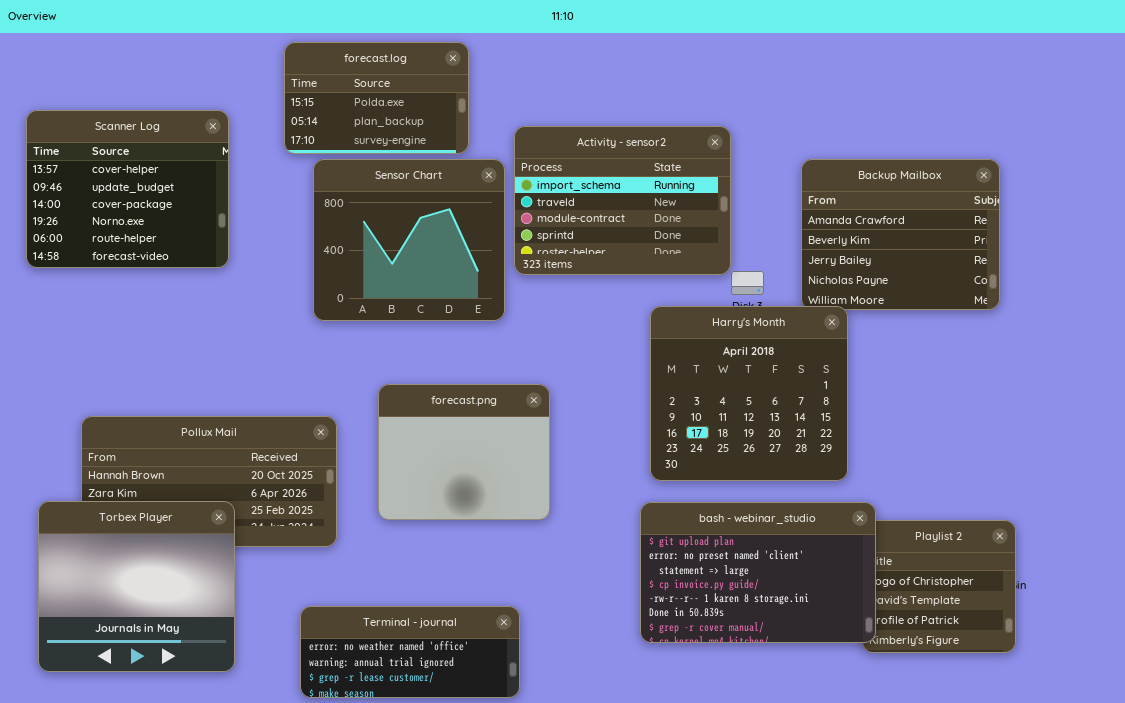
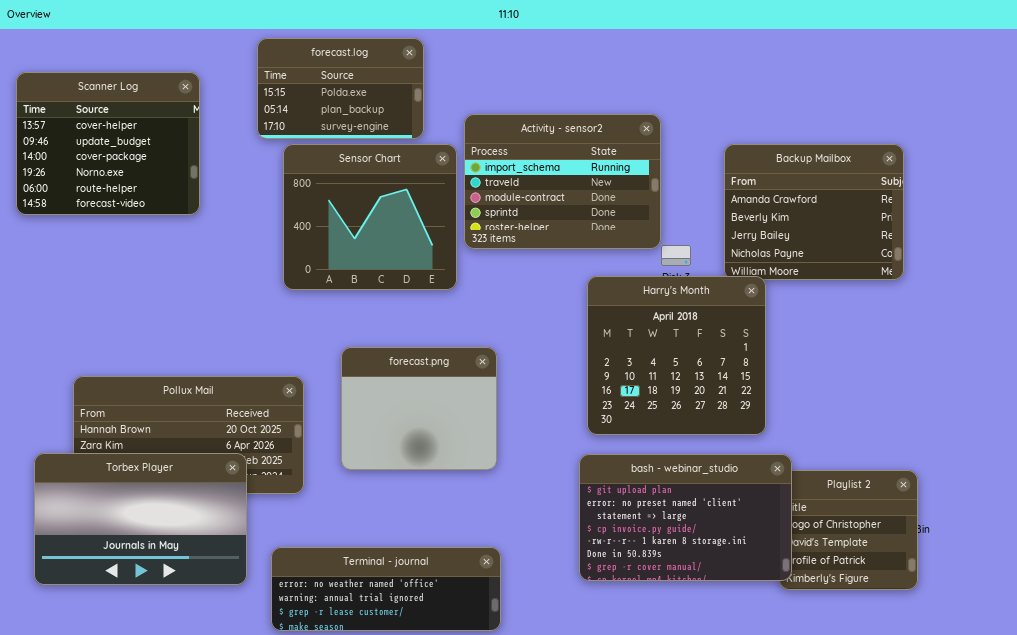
Scanner Log: [26,110,229,268] -> [16,72,200,215], moved
Torbex Player: [38,501,235,672] -> [34,453,247,585], resized
Terminal - journal: [300,606,520,698] -> [271,547,501,631], resized

